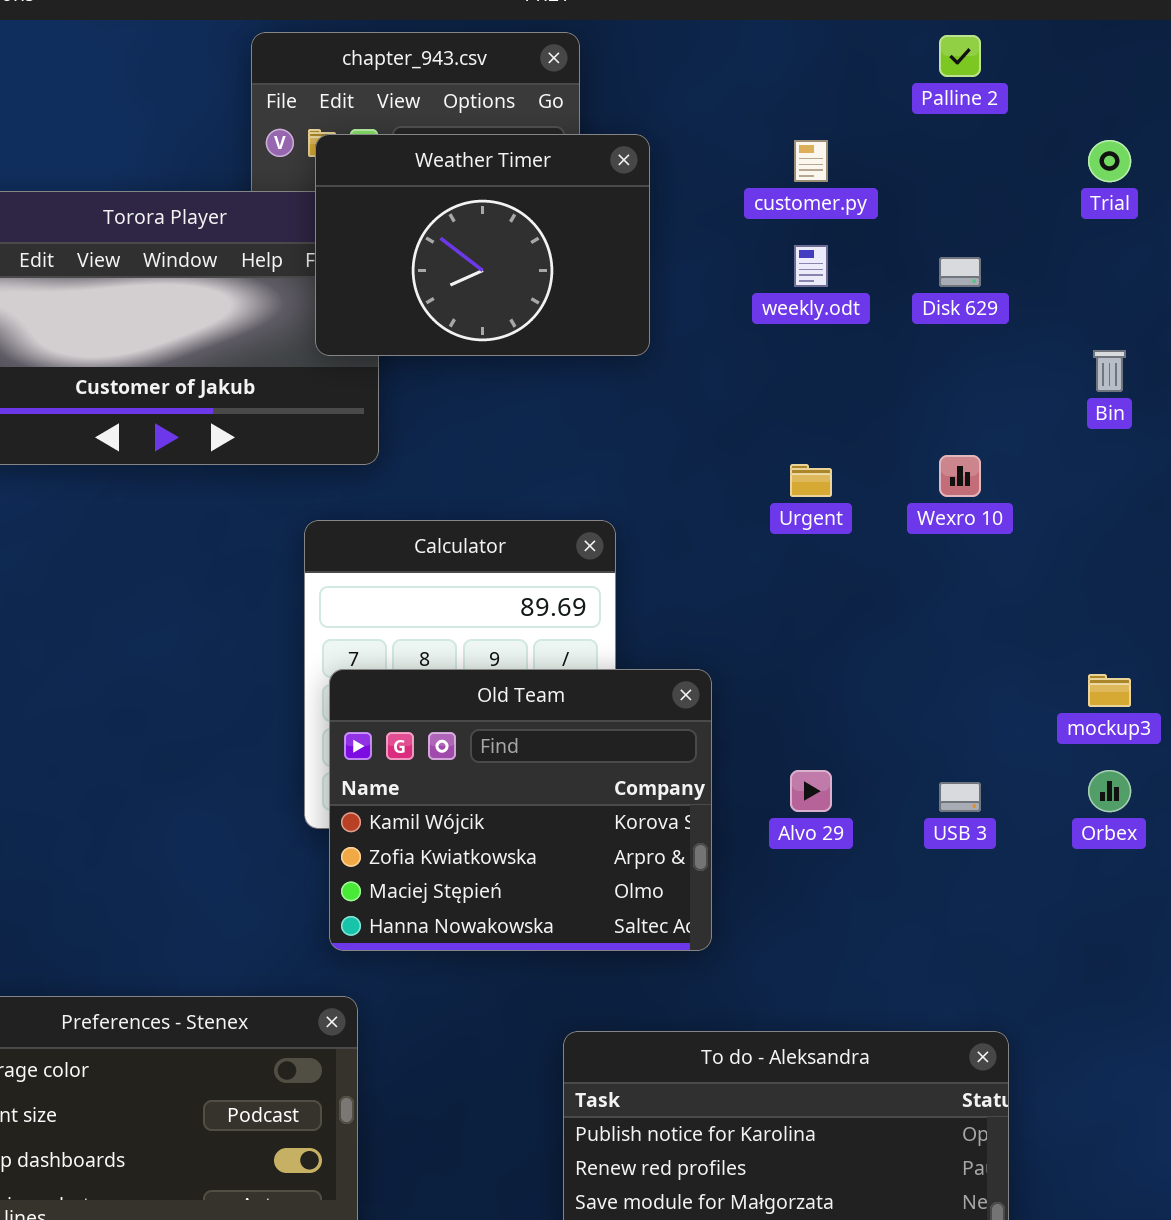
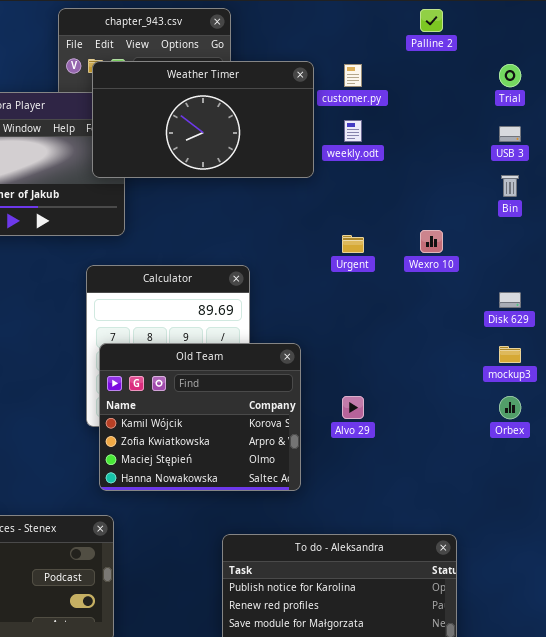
Weather Timer: [315,134,650,356] -> [92,61,314,178], resized
Disk 629: [939,257,981,287] -> [499,292,521,308], moved
USB 3: [939,782,981,812] -> [499,126,521,142], moved

